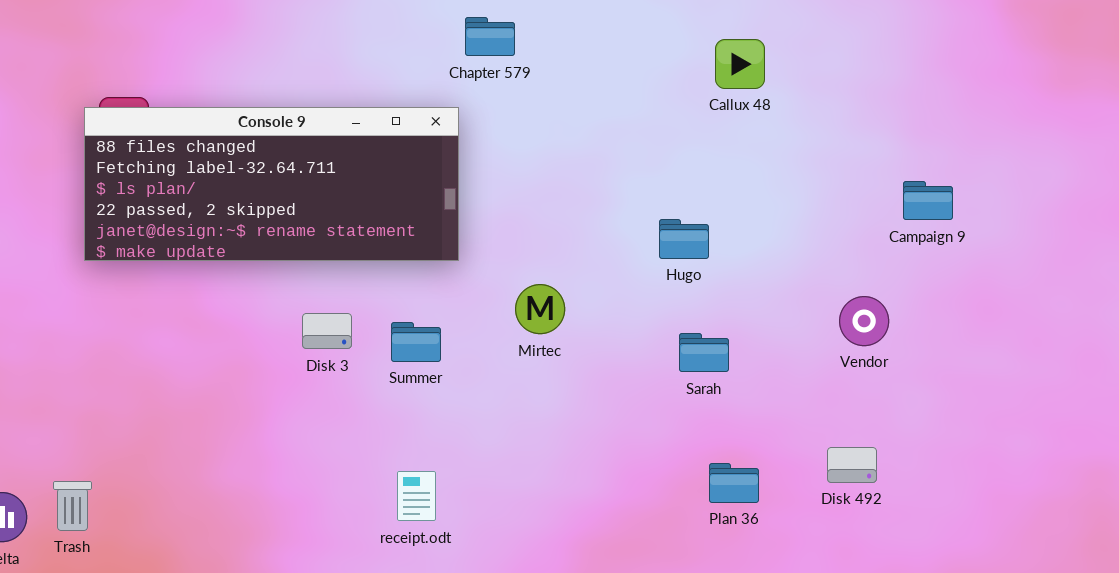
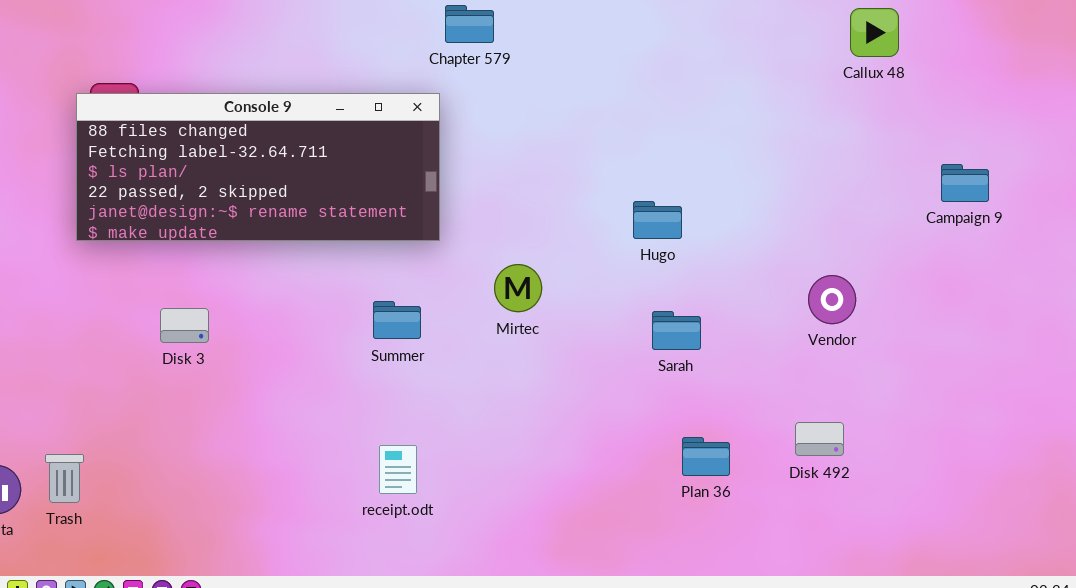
Callux 48: [715,39,765,89] -> [850,8,899,57], moved
Campaign 9: [903,181,953,220] -> [941,164,989,202], moved
Disk 3: [302,313,352,349] -> [160,308,209,343], moved

